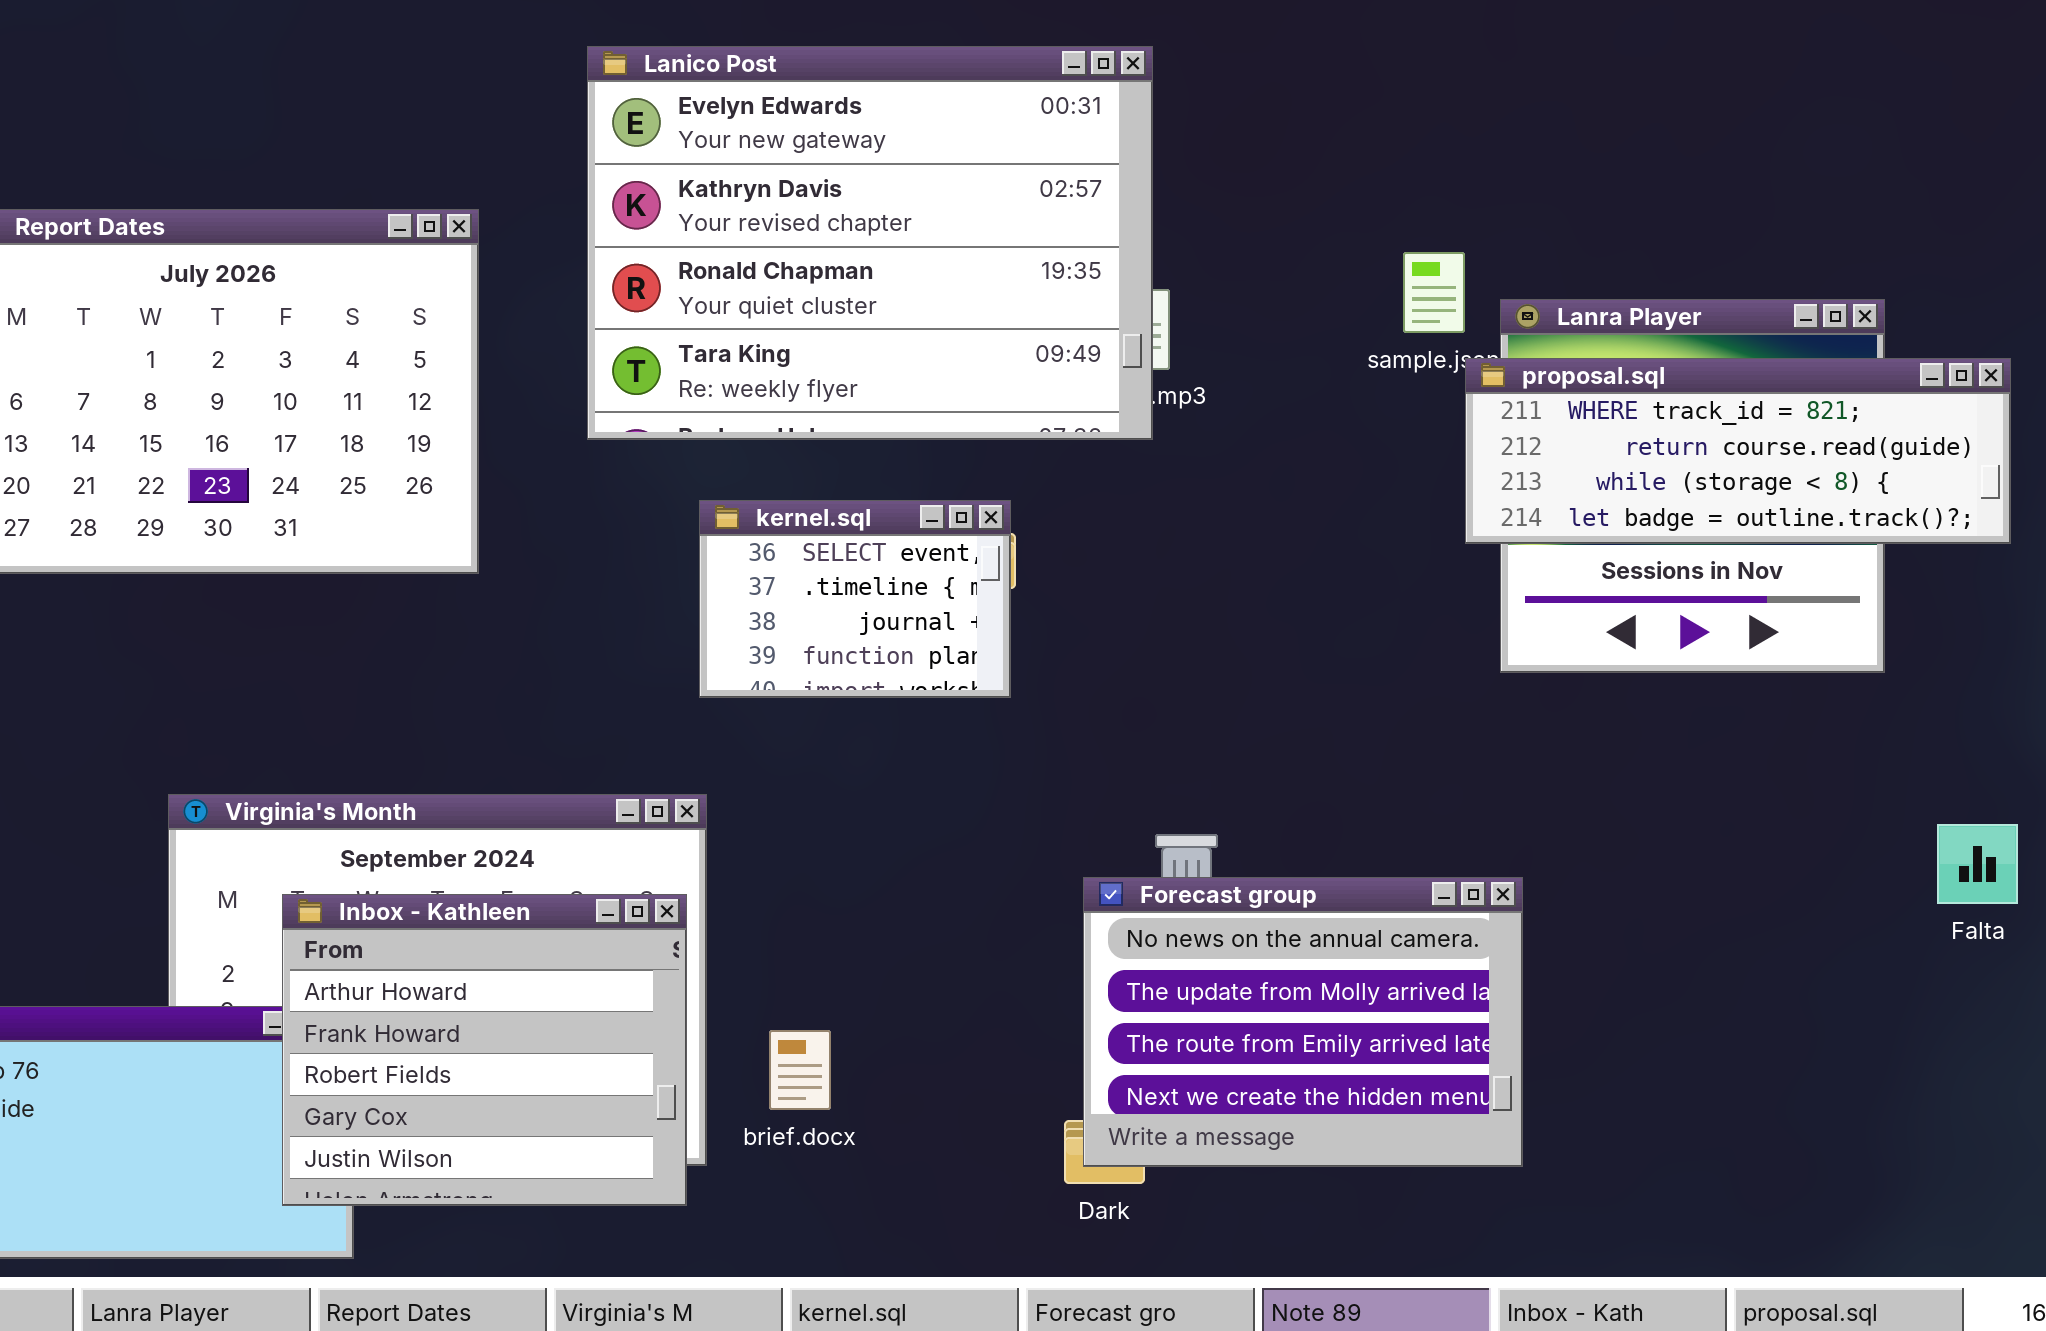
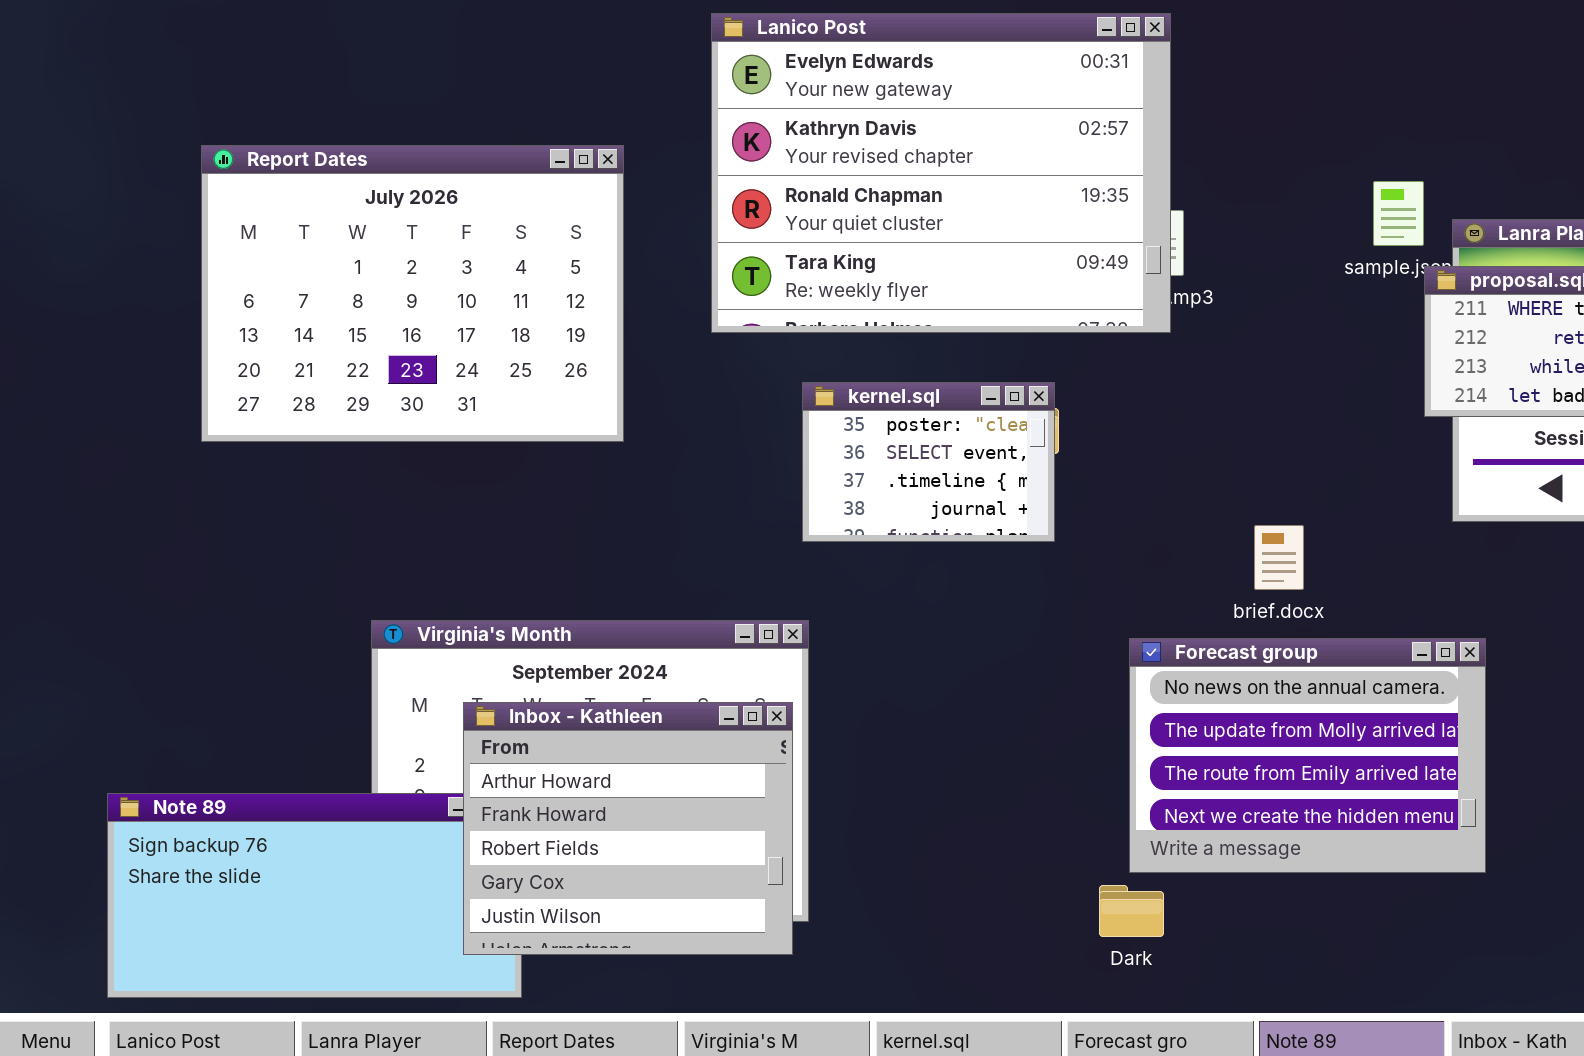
kernel.sql: [699,500,1011,698] -> [802,382,1055,542], scrolled up 1 row
Forecast group: [1083,877,1523,1167] -> [1129,638,1486,873], moved
brief.docx: [769,1030,831,1110] -> [1254,525,1304,590], moved

